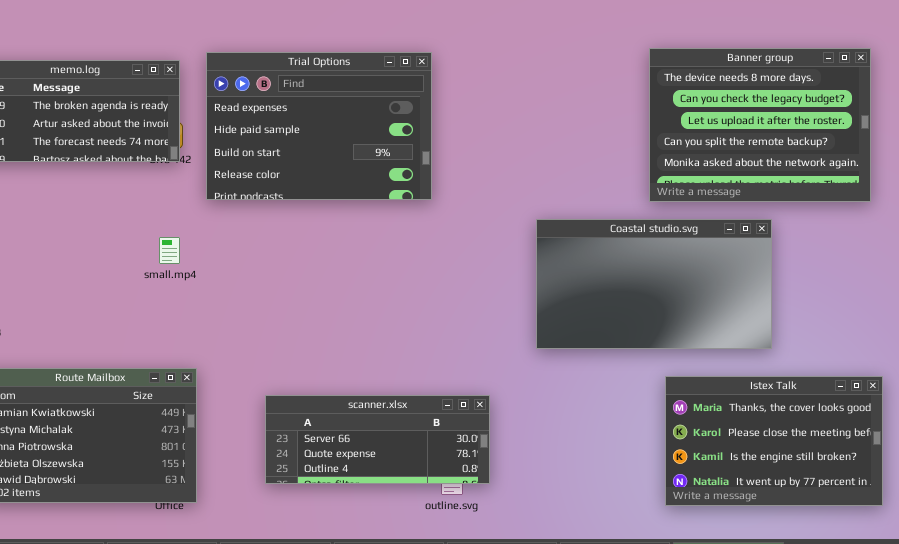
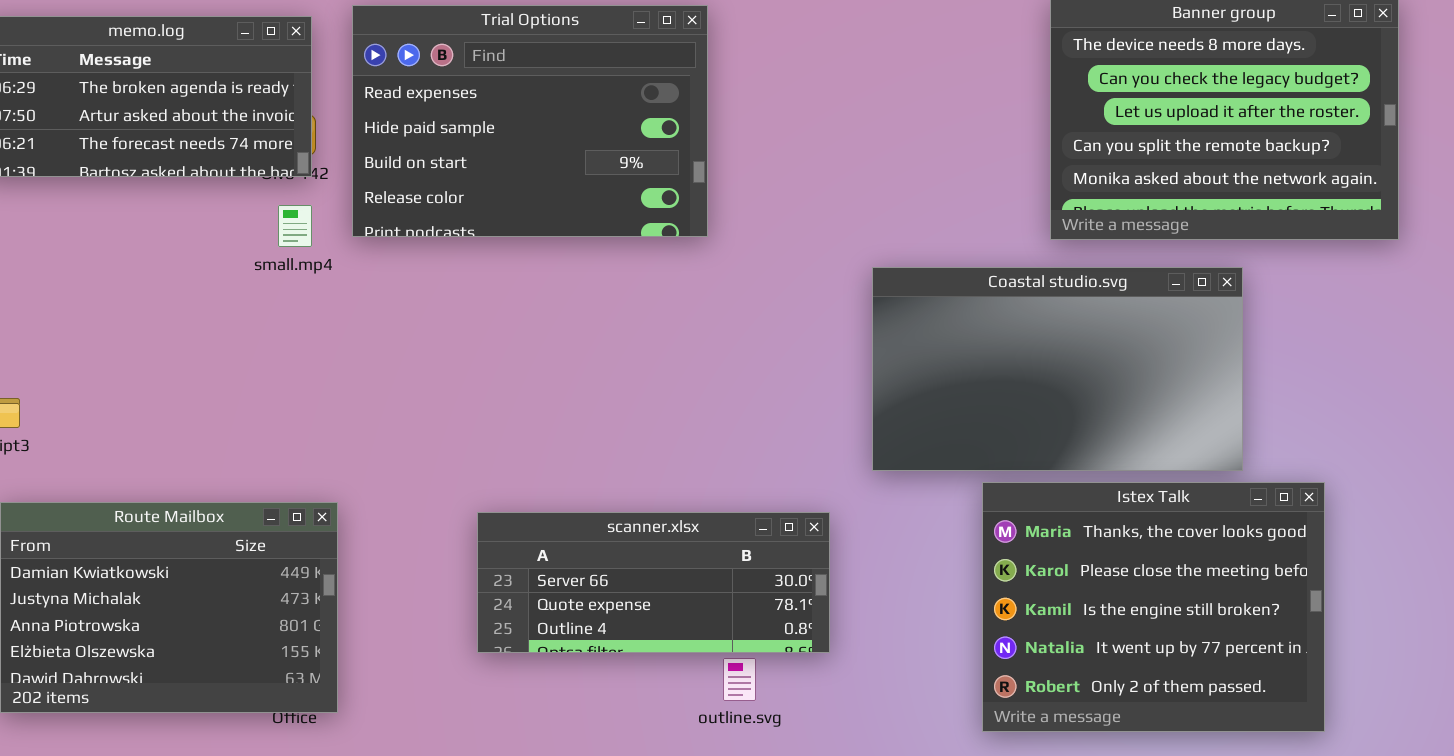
small.mp4: [159,237,180,264] -> [278,205,312,247], moved
Istex Talk: [665,376,883,506] -> [982,482,1325,732], moved, resized
scanner.xlsx: [265,395,490,484] -> [477,512,830,653], moved

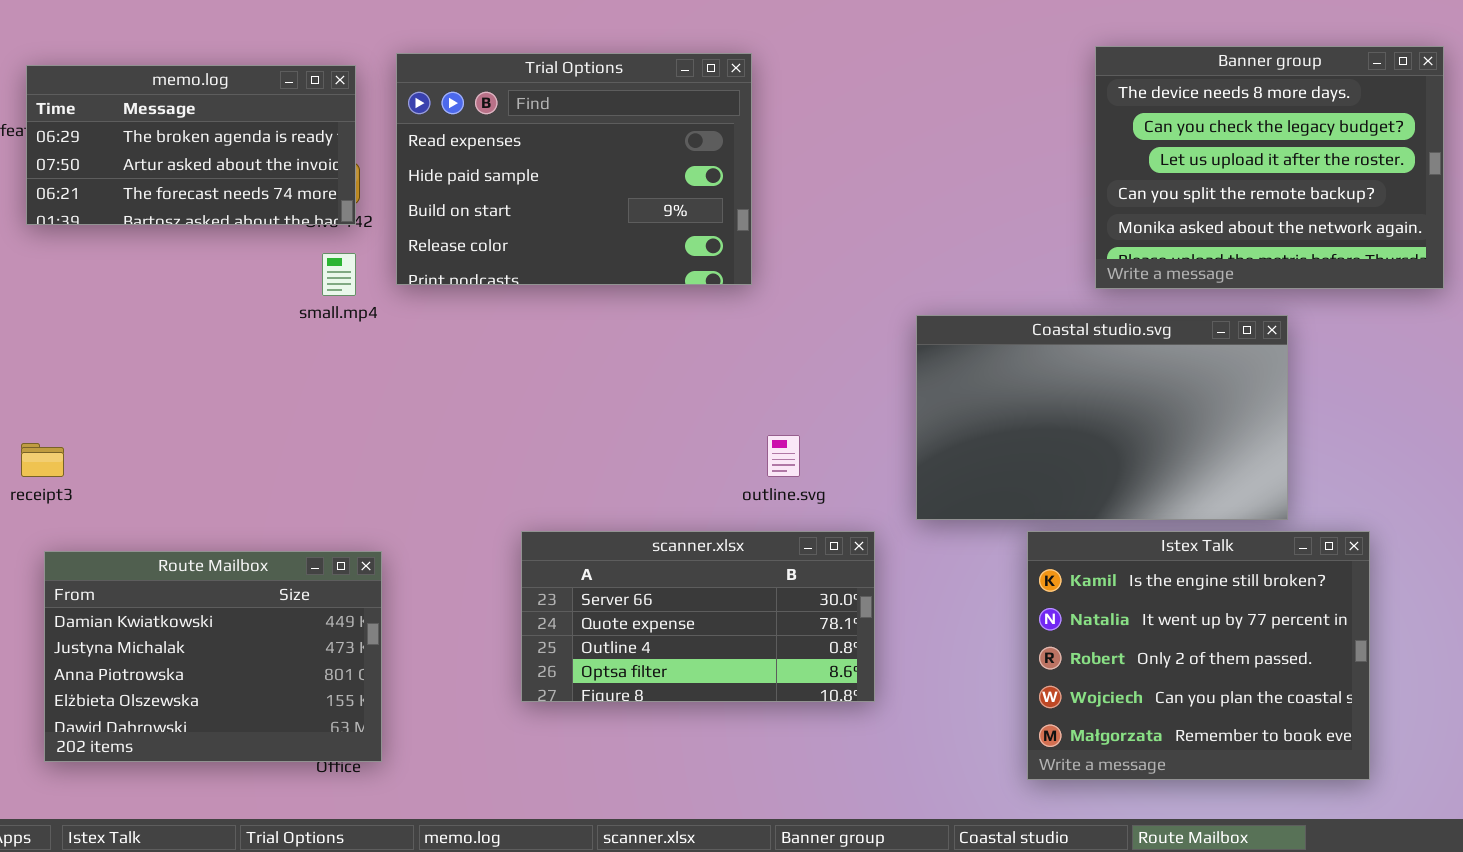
Istex Talk: [982,482,1325,732] -> [1027,531,1370,780], scrolled down 2 rows
scanner.xlsx: [477,512,830,653] -> [521,531,875,702], resized
outline.svg: [723,658,756,701] -> [767,435,800,477], moved

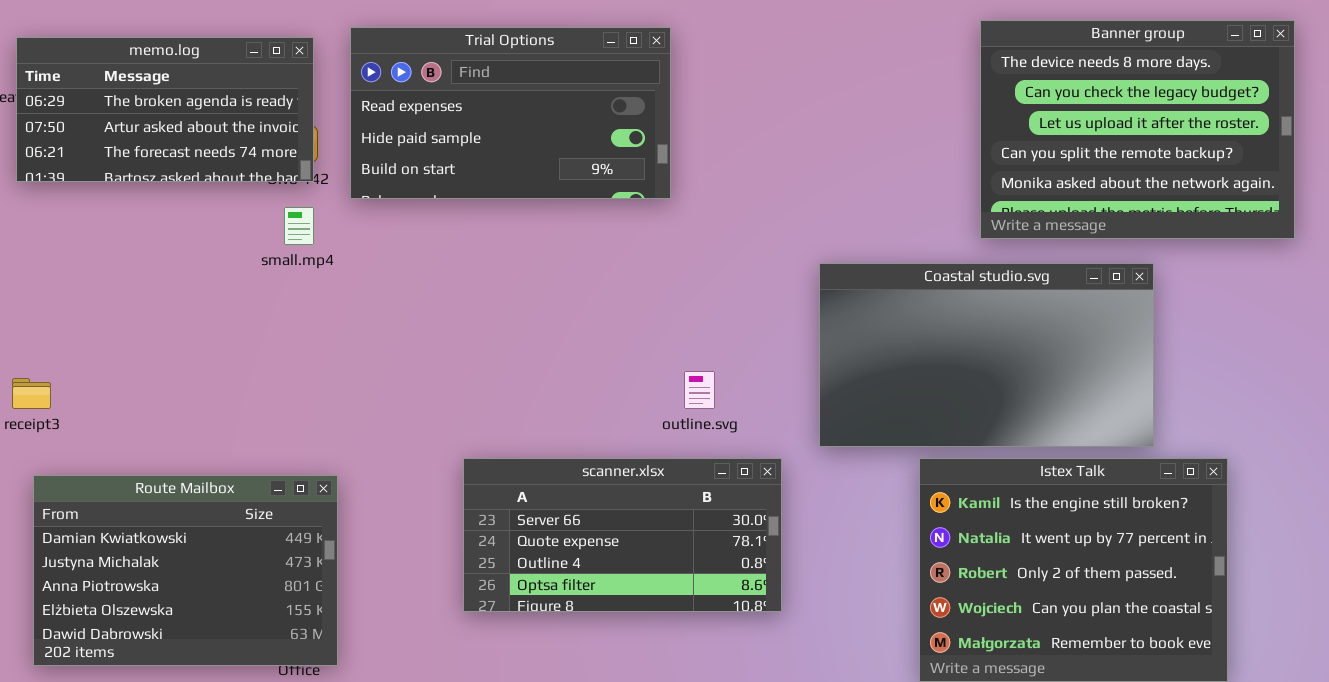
Trial Options: [396,53,752,285] -> [350,27,671,199], resized

